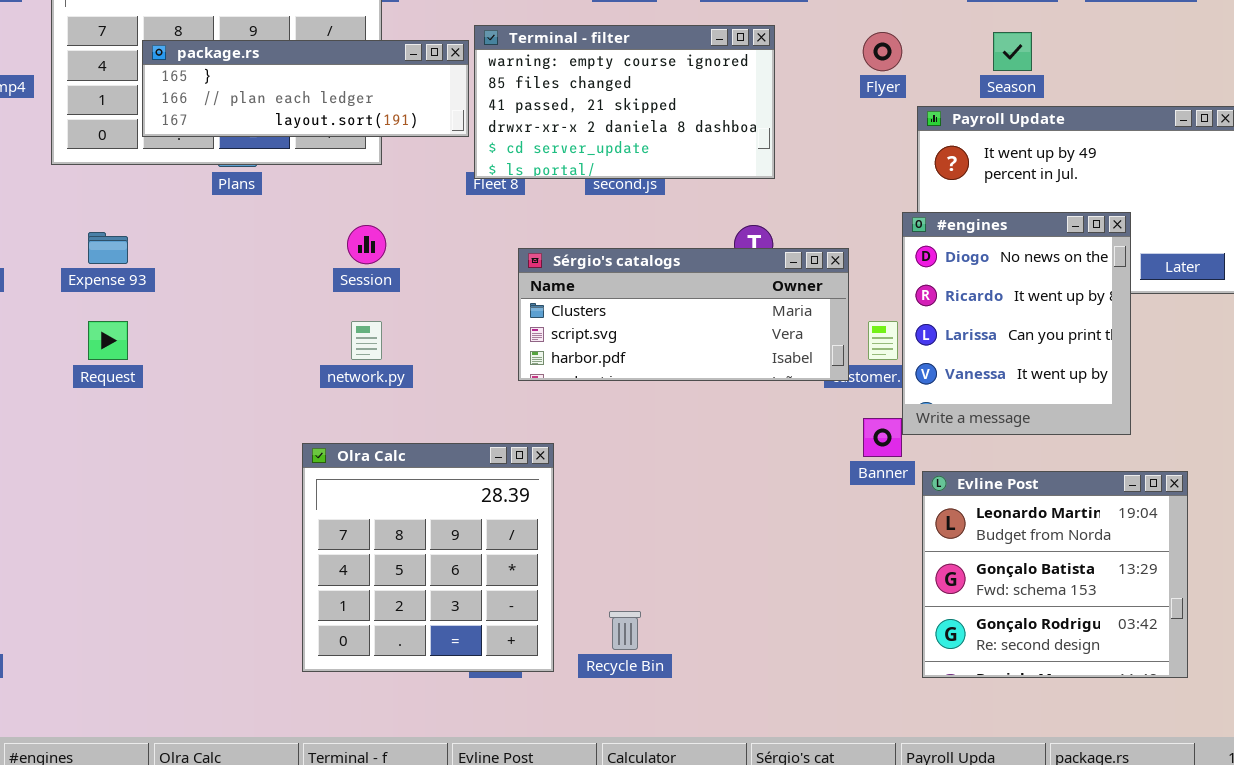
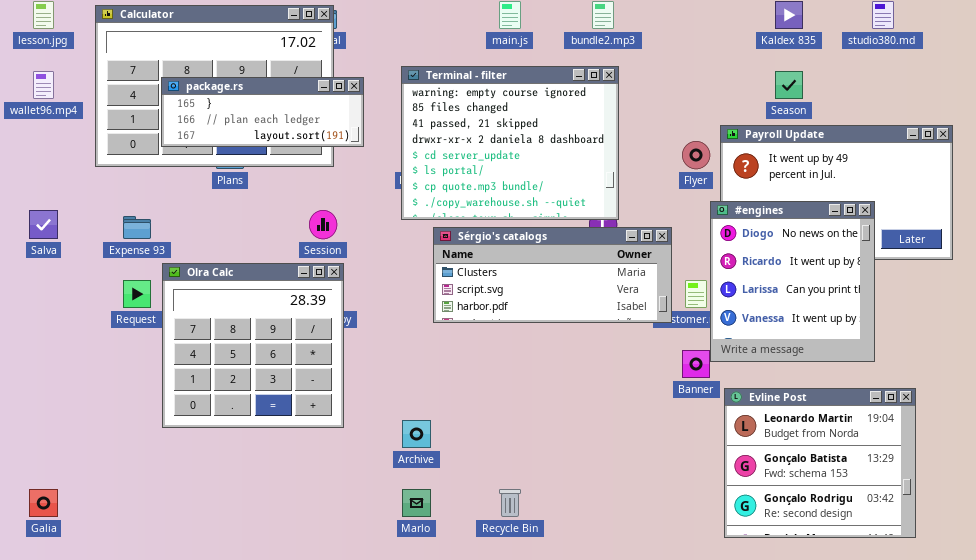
Terminal - filter: [474,25,775,179] -> [401,66,619,220], resized
Flyer: [863,32,902,71] -> [682,141,710,169], moved
package.rs: [142,40,469,137] -> [161,77,364,147], resized
Olra Calc: [302,443,554,672] -> [162,263,344,428], moved

